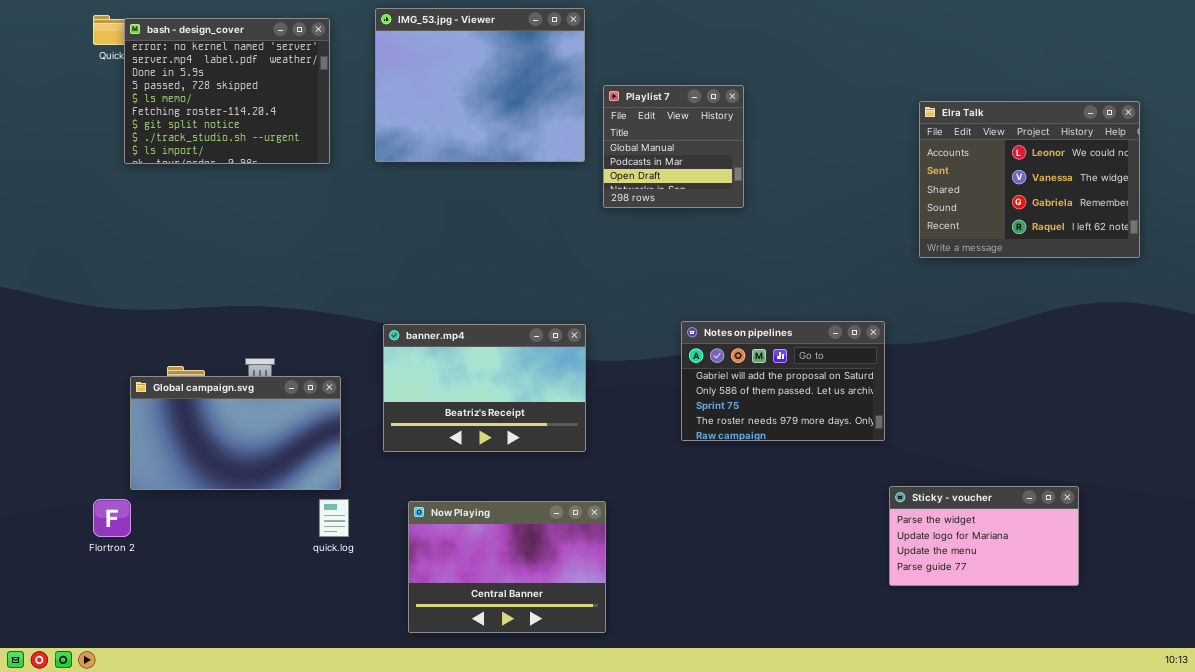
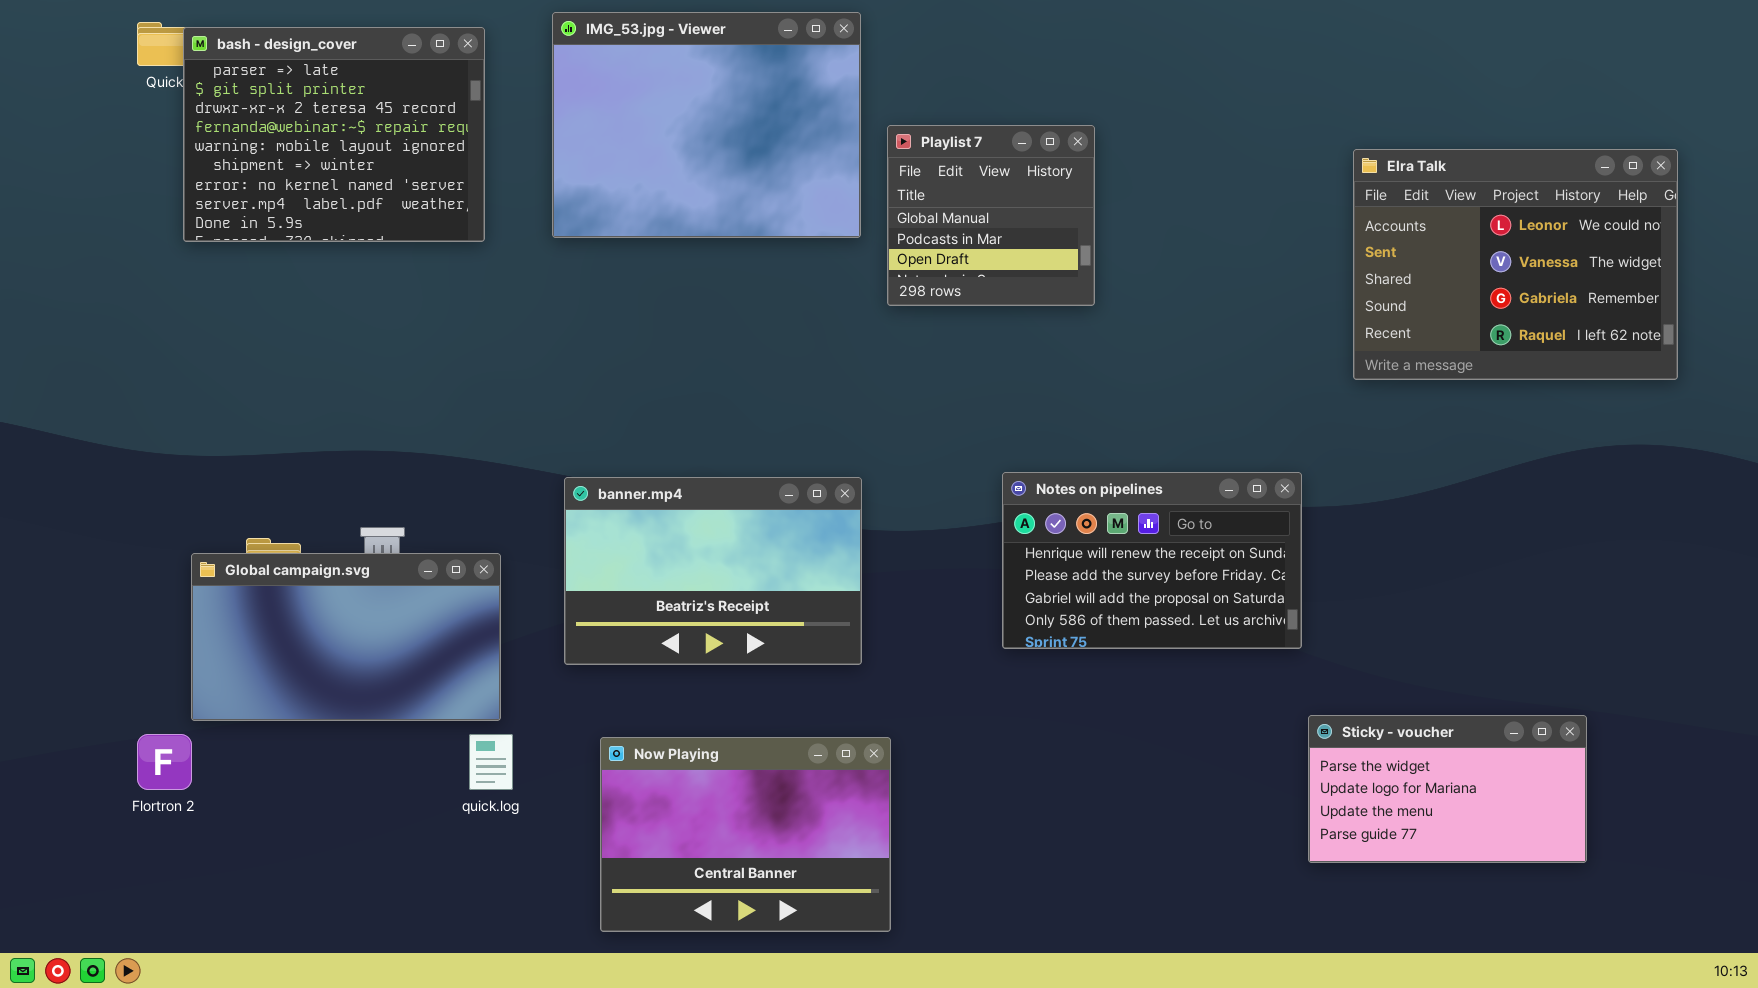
bash - design_cover: [124,18,330,164] -> [183,27,485,242], scrolled up 6 rows
Notes on pipelines: [681,321,885,441] -> [1002,472,1302,649], scrolled up 2 rows

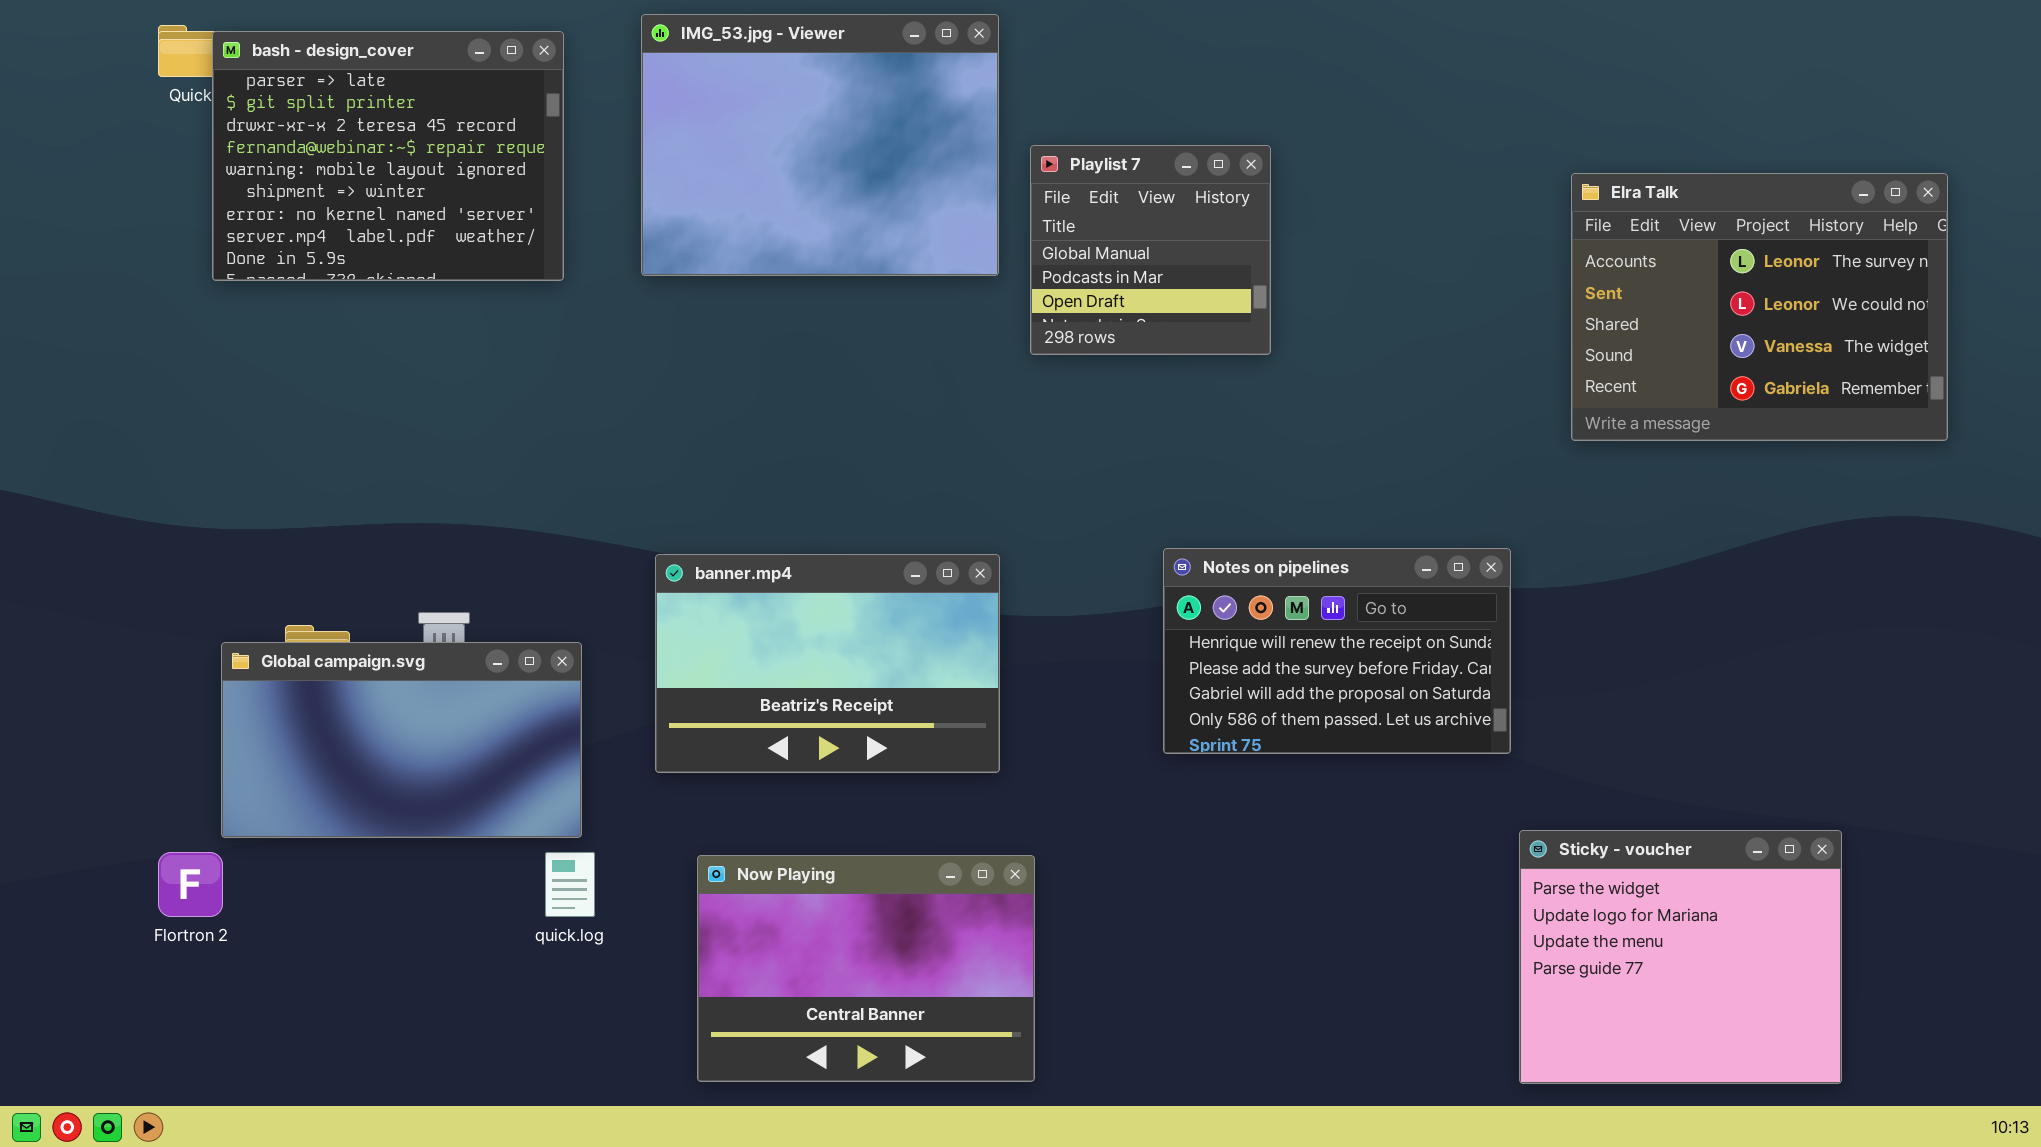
Elra Talk: [1353,149,1678,380] -> [1571,173,1948,441], scrolled up 1 row
Sticky - voucher: [1308,715,1587,863] -> [1519,830,1842,1084], resized

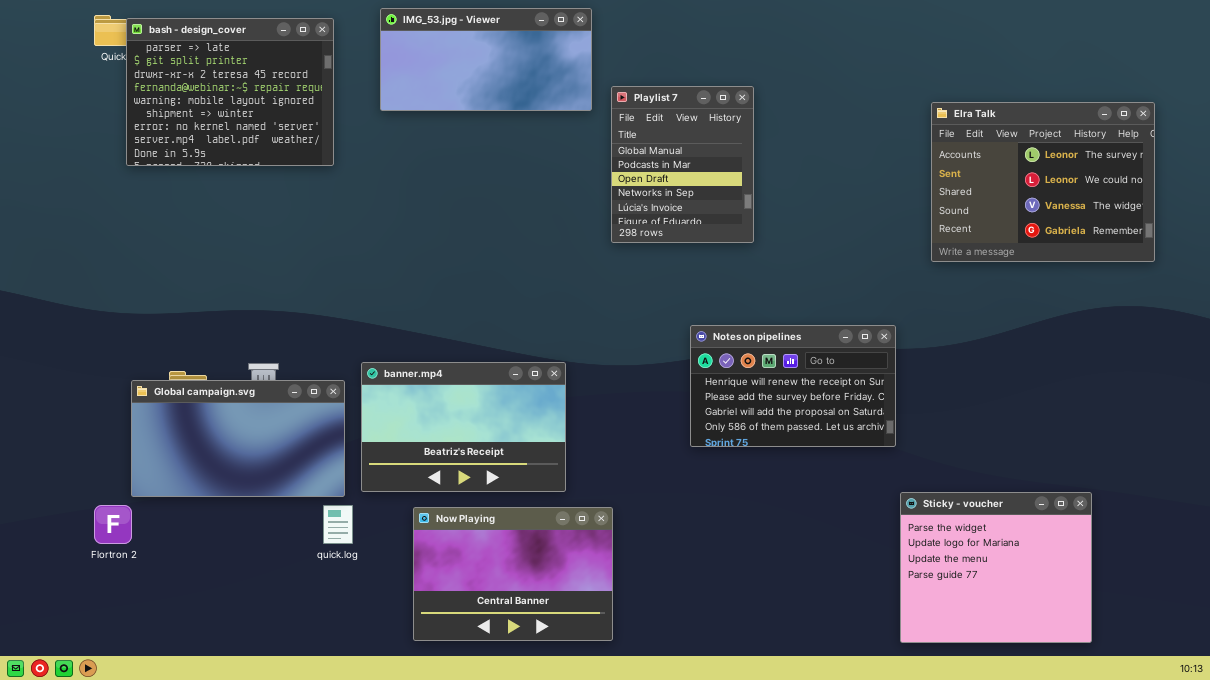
IMG_53.jpg - Viewer: [641,14,999,276] -> [380,8,592,111], resized
Playlist 7: [1030,145,1271,355] -> [611,86,754,243], resized
banner.mp4: [655,554,1000,773] -> [361,362,566,492], moved

